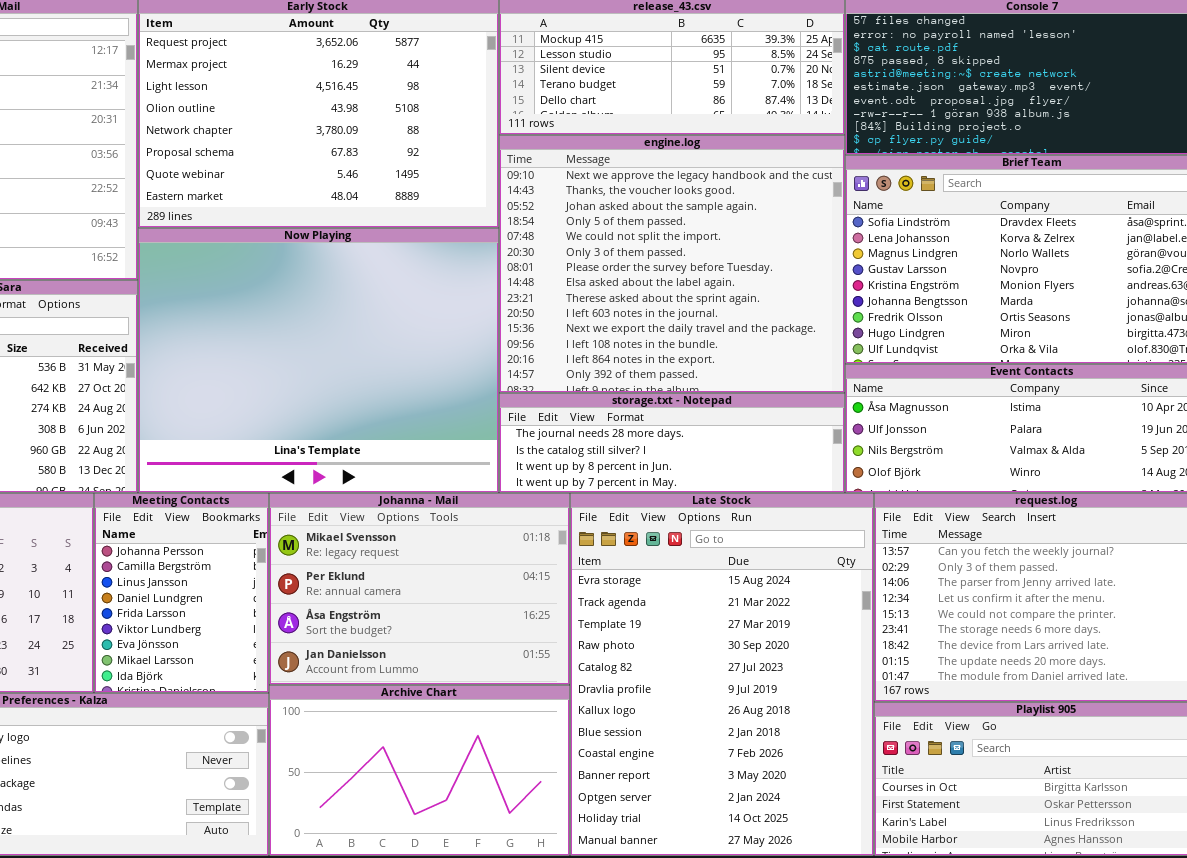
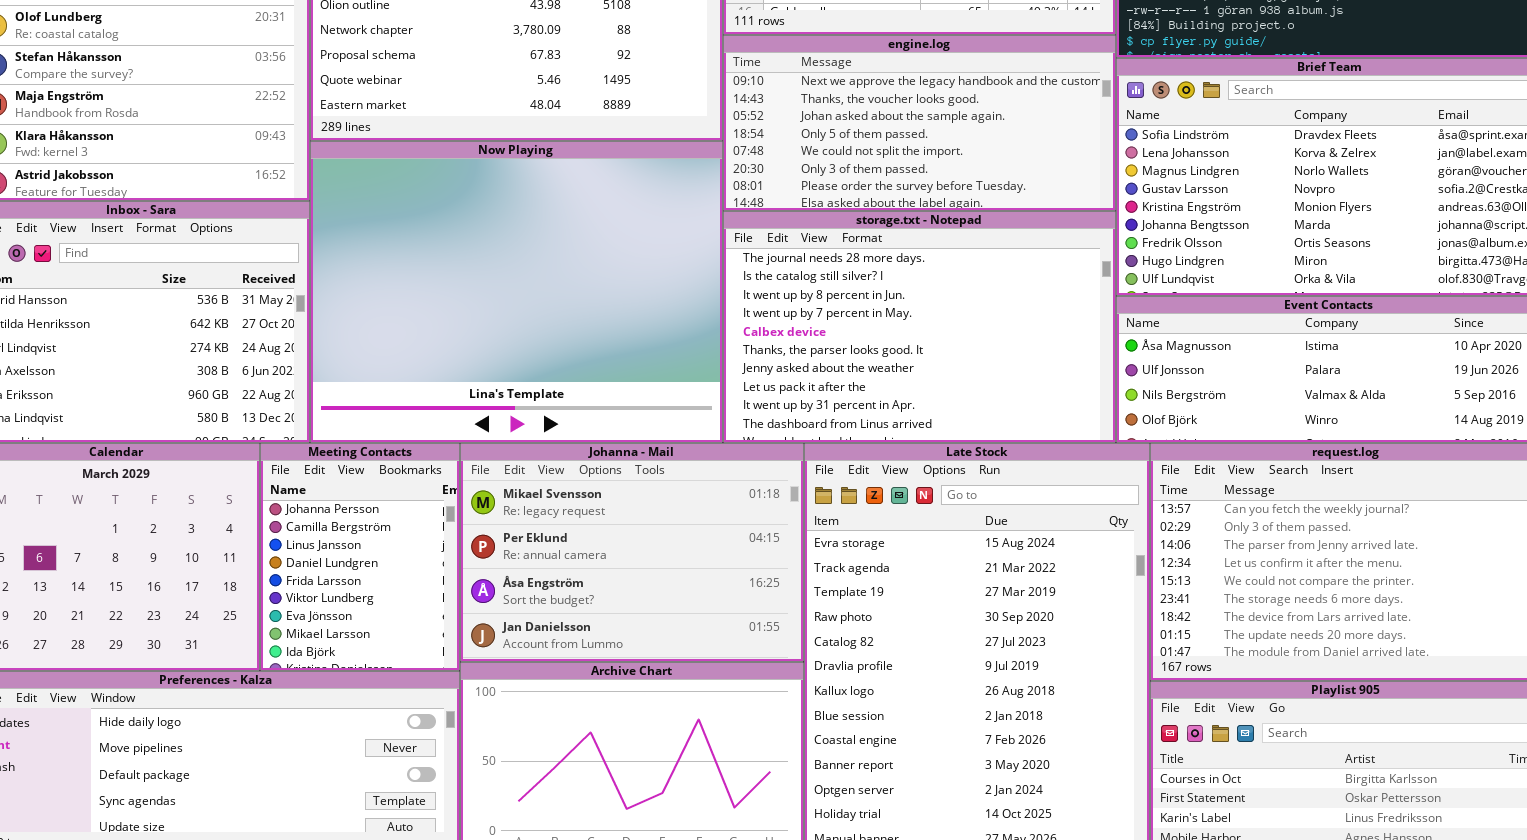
engine.log: [499,135,845,393] -> [723,35,1116,211], resized
storage.txt - Notepad: [499,393,845,493] -> [723,211,1116,443], resized

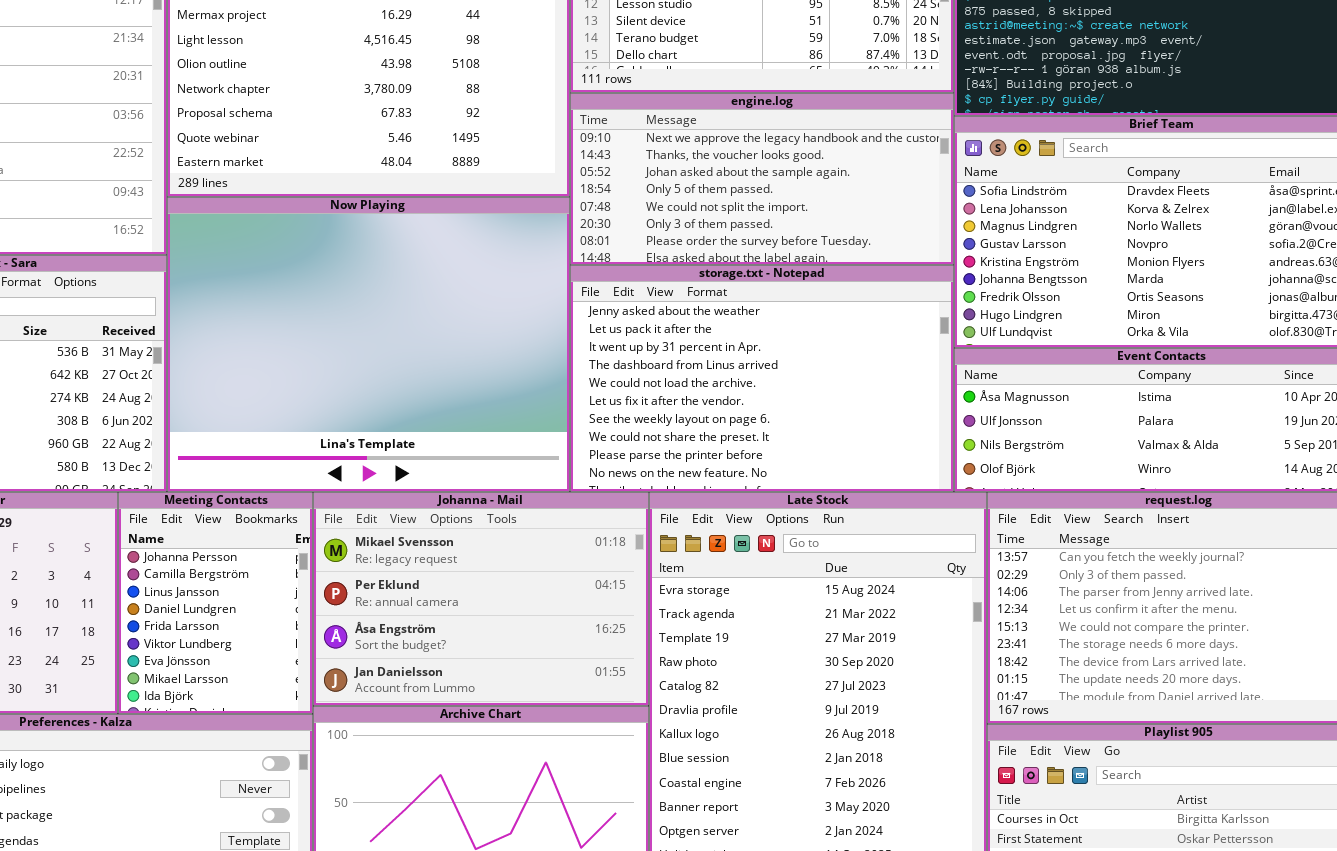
storage.txt - Notepad: [723,211,1116,443] -> [570,265,954,492], scrolled down 6 rows

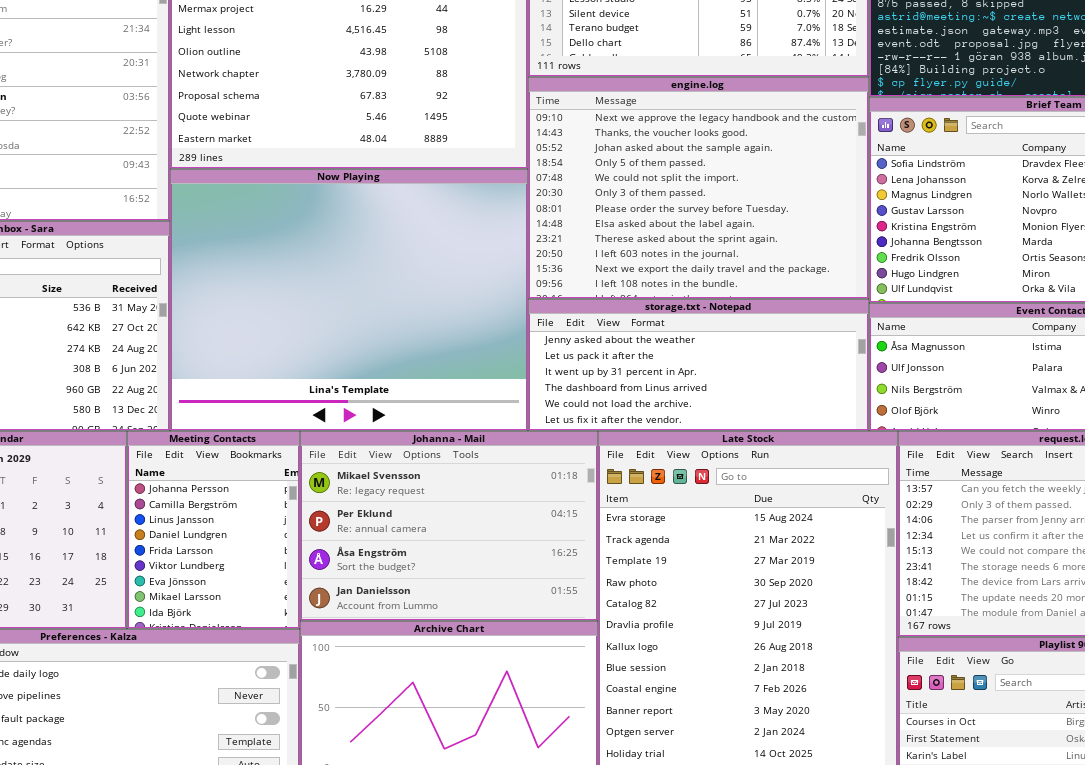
engine.log: [570,93,954,265] -> [528,77,869,299], resized
storage.txt - Notepad: [570,265,954,492] -> [528,299,869,431], resized

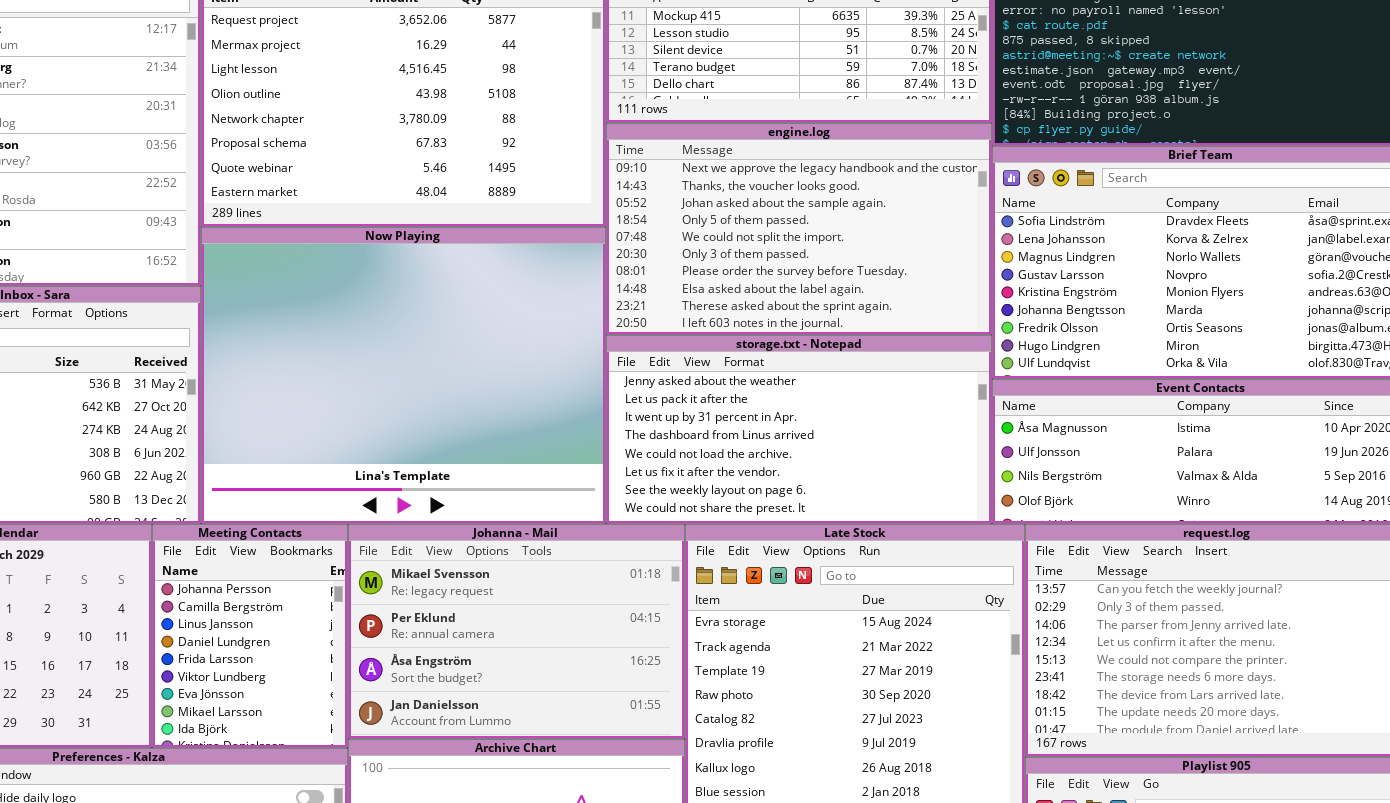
engine.log: [528,77,869,299] -> [606,123,992,335], resized
storage.txt - Notepad: [528,299,869,431] -> [606,335,992,524], resized

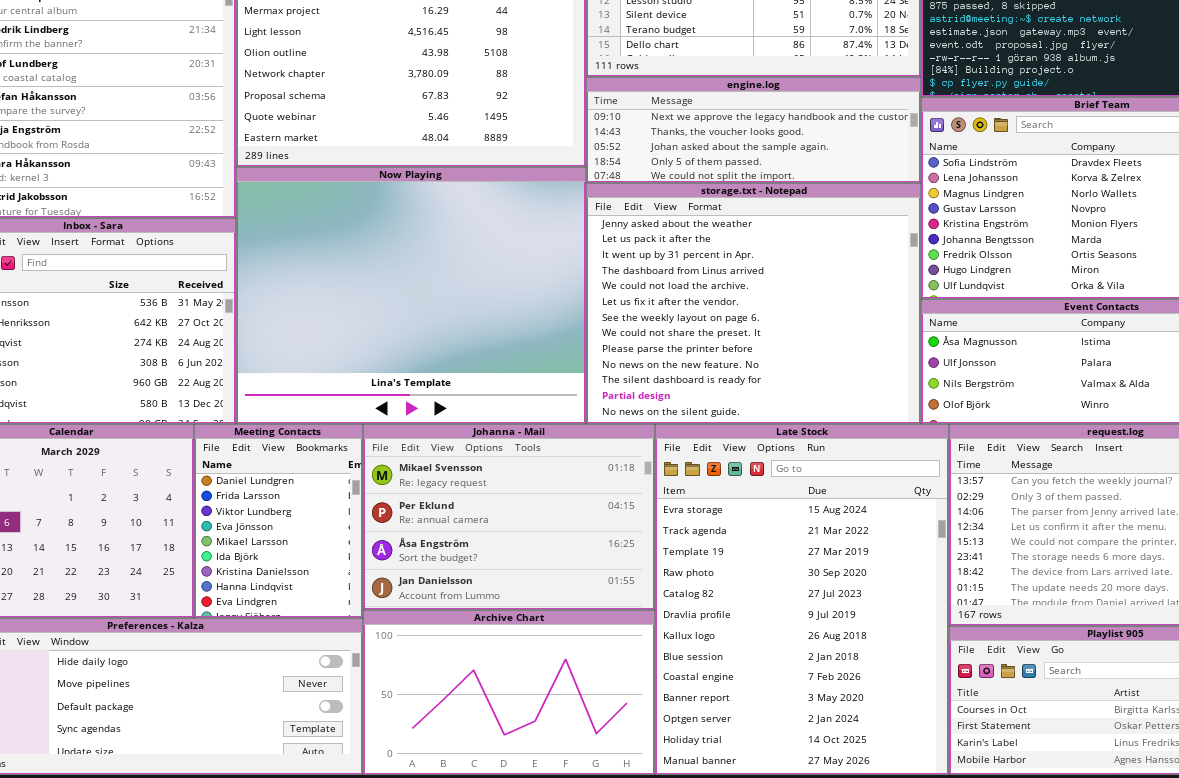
engine.log: [606,123,992,335] -> [586,77,921,183], resized
storage.txt - Notepad: [606,335,992,524] -> [586,183,921,424], resized
Meeting Contacts: [152,524,348,748] -> [194,424,363,618], scrolled down 3 rows

